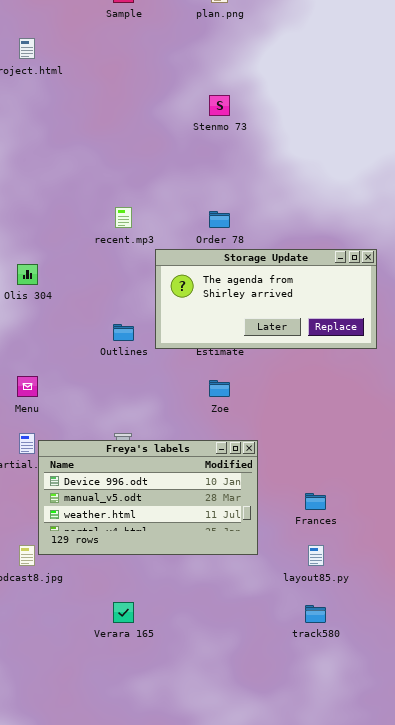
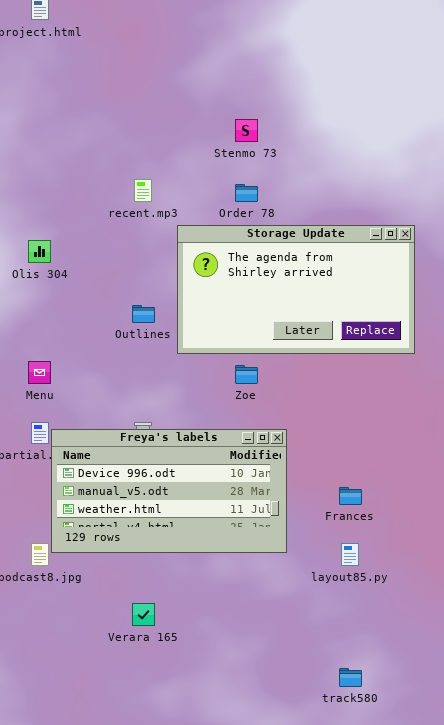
Stenmo 73: [209,95,230,116] -> [235,119,258,142], moved
Storage Update: [155,249,377,349] -> [177,225,415,354], resized
track580: [305,605,326,623] -> [339,668,362,687], moved

